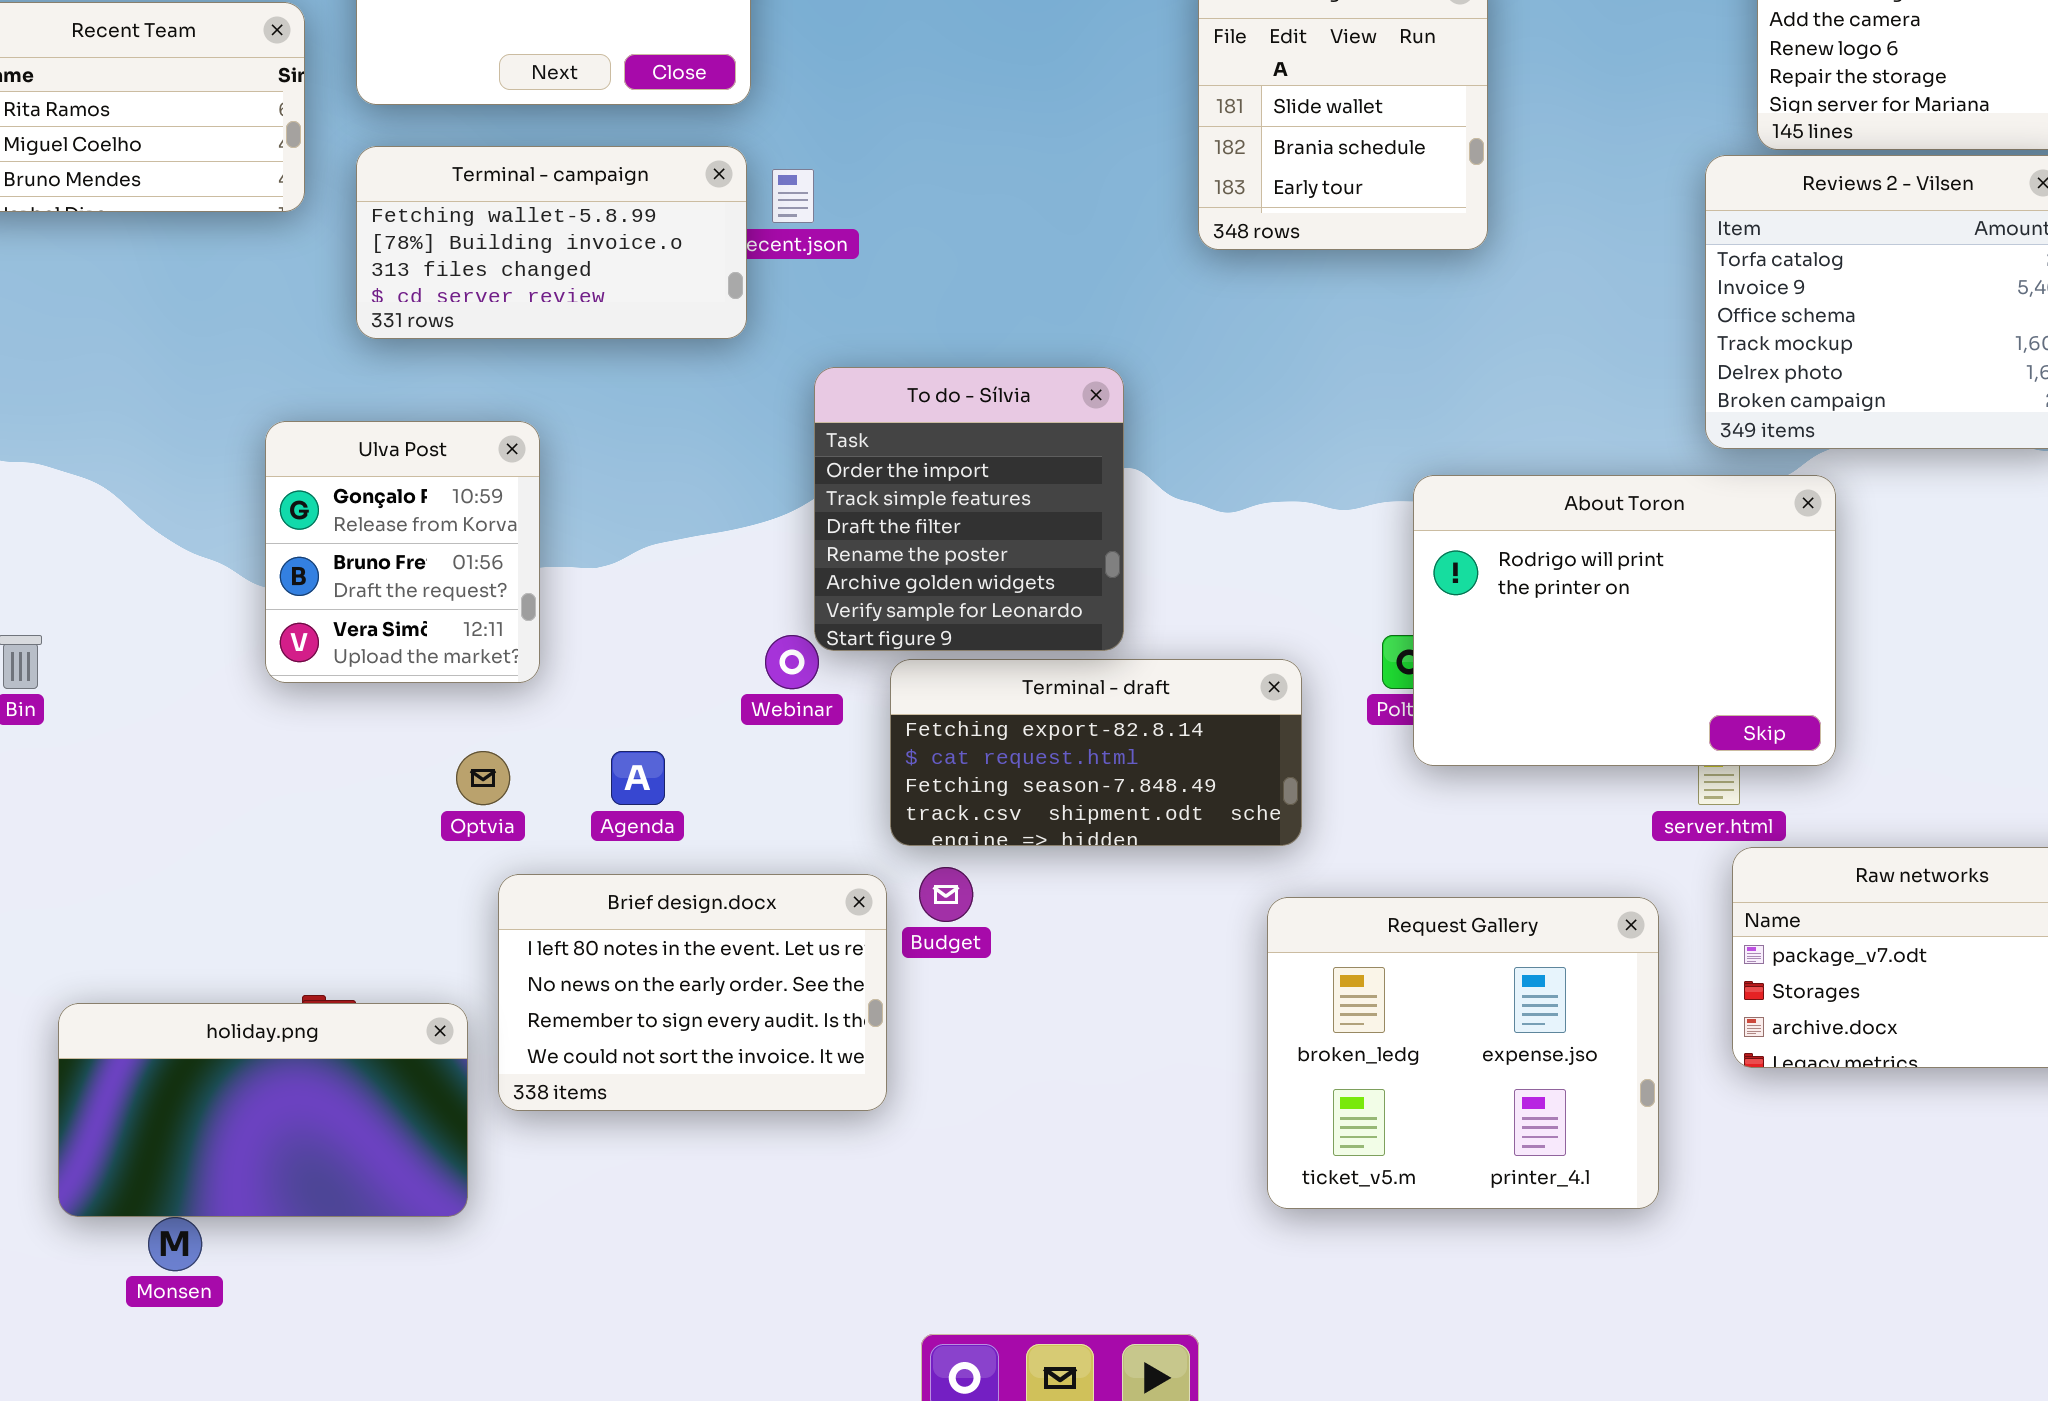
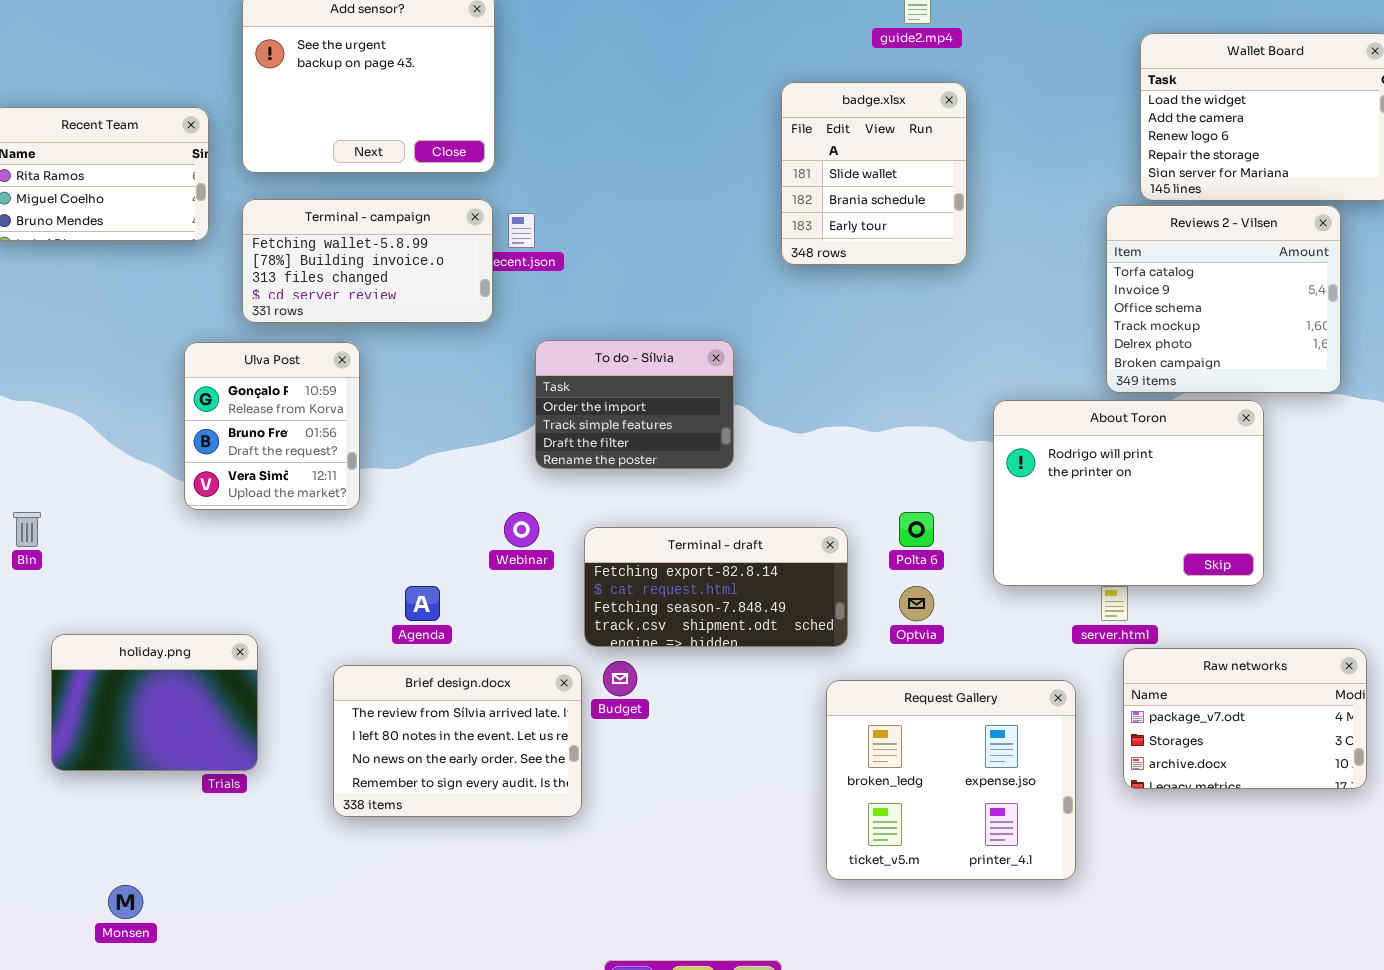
To do - Sílvia: [814,367,1124,651] -> [535,340,734,469], resized
Ulva Post: [265,421,540,683] -> [184,342,360,510], moved
About Toron: [1413,475,1836,766] -> [993,400,1264,586], moved
Optvia: [456,751,510,805] -> [899,586,934,621], moved
Brief design.docx: [498,874,887,1111] -> [333,665,582,817], scrolled up 1 row
holiday.png: [58,1003,468,1217] -> [51,634,258,771], moved, resized

